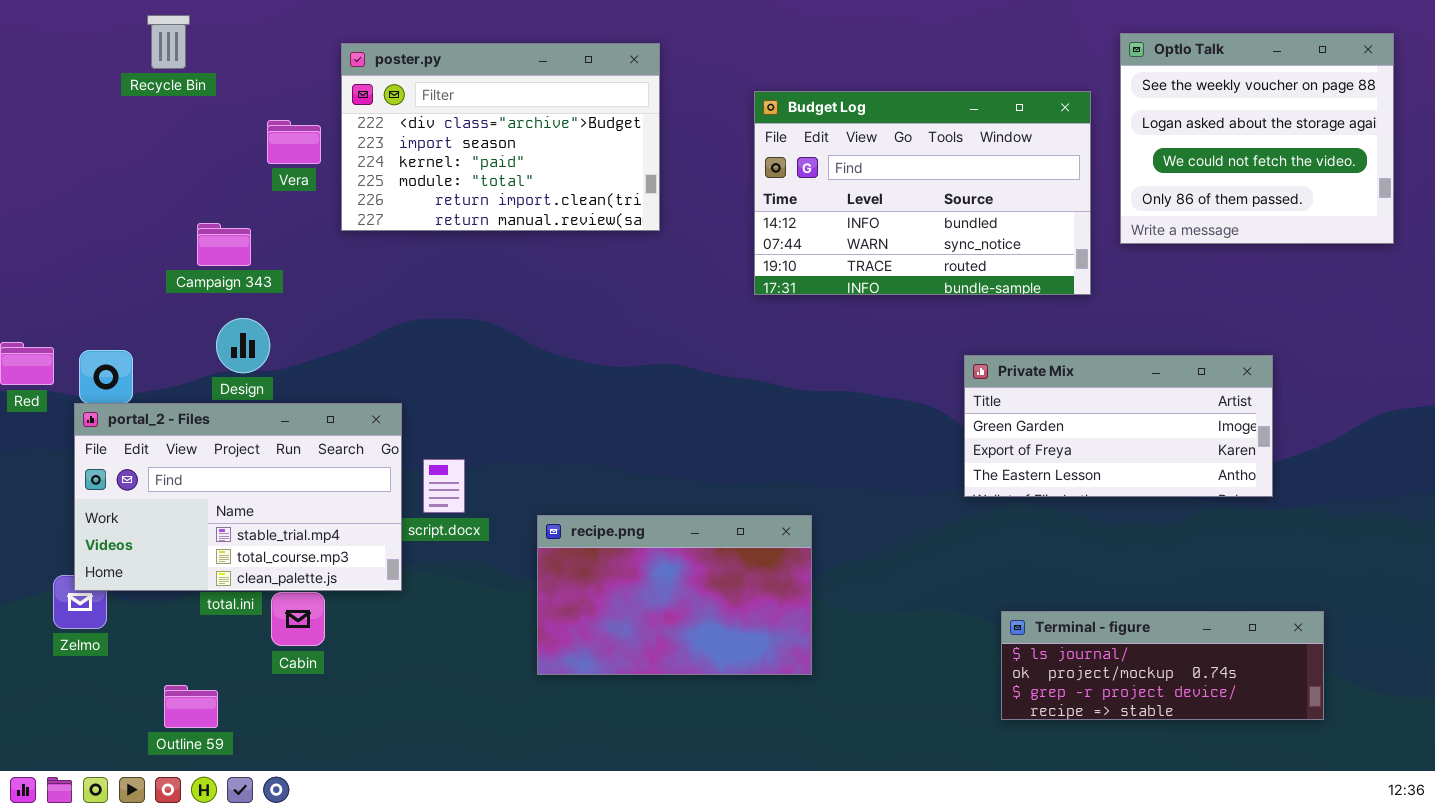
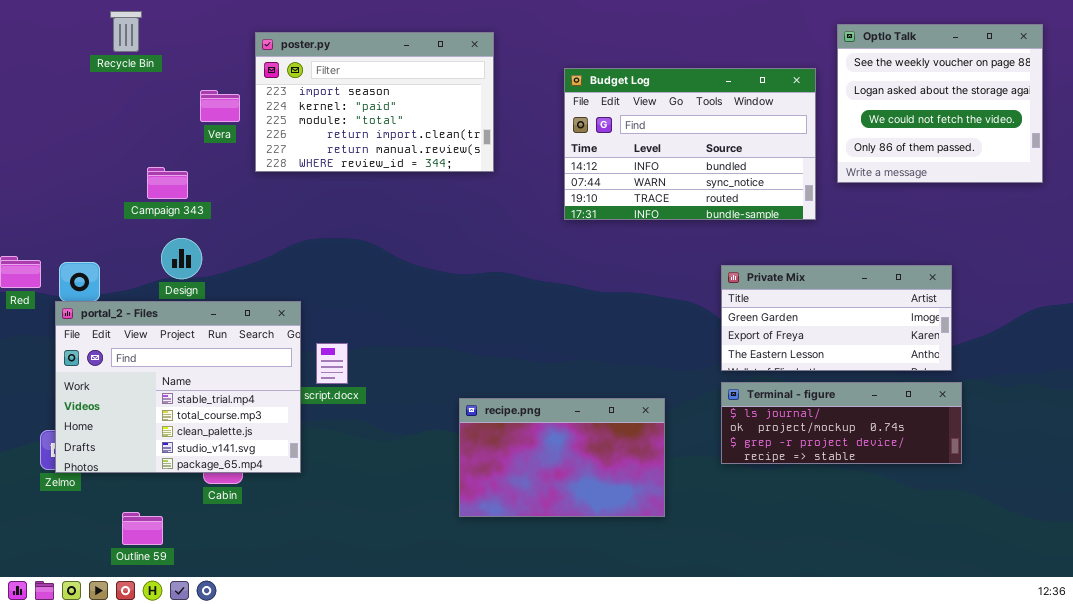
poster.py: [341,43,660,231] -> [255,32,494,172], scrolled down 1 row
portal_2 - Files: [74,403,402,591] -> [55,301,301,473], resized
recipe.png: [537,515,812,675] -> [459,398,665,517], moved
Terminal - figure: [1001,611,1324,720] -> [721,382,962,464], moved

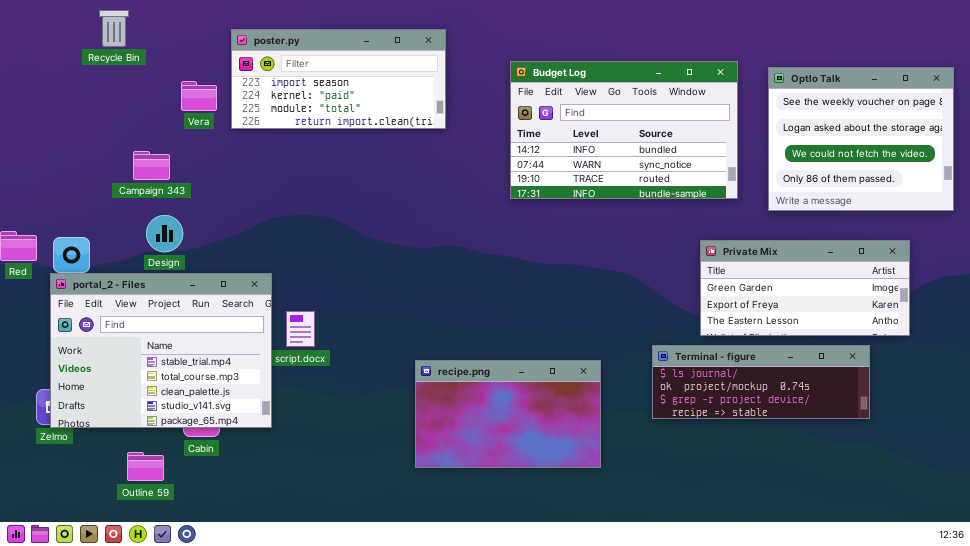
Optlo Talk: [837,24,1043,183] -> [768,67,954,211], moved
poster.py: [255,32,494,172] -> [231,29,446,129], resized
Private Mix: [721,265,952,371] -> [700,240,910,336], moved
Outline 59: [122,512,163,545] -> [127,452,164,481], moved

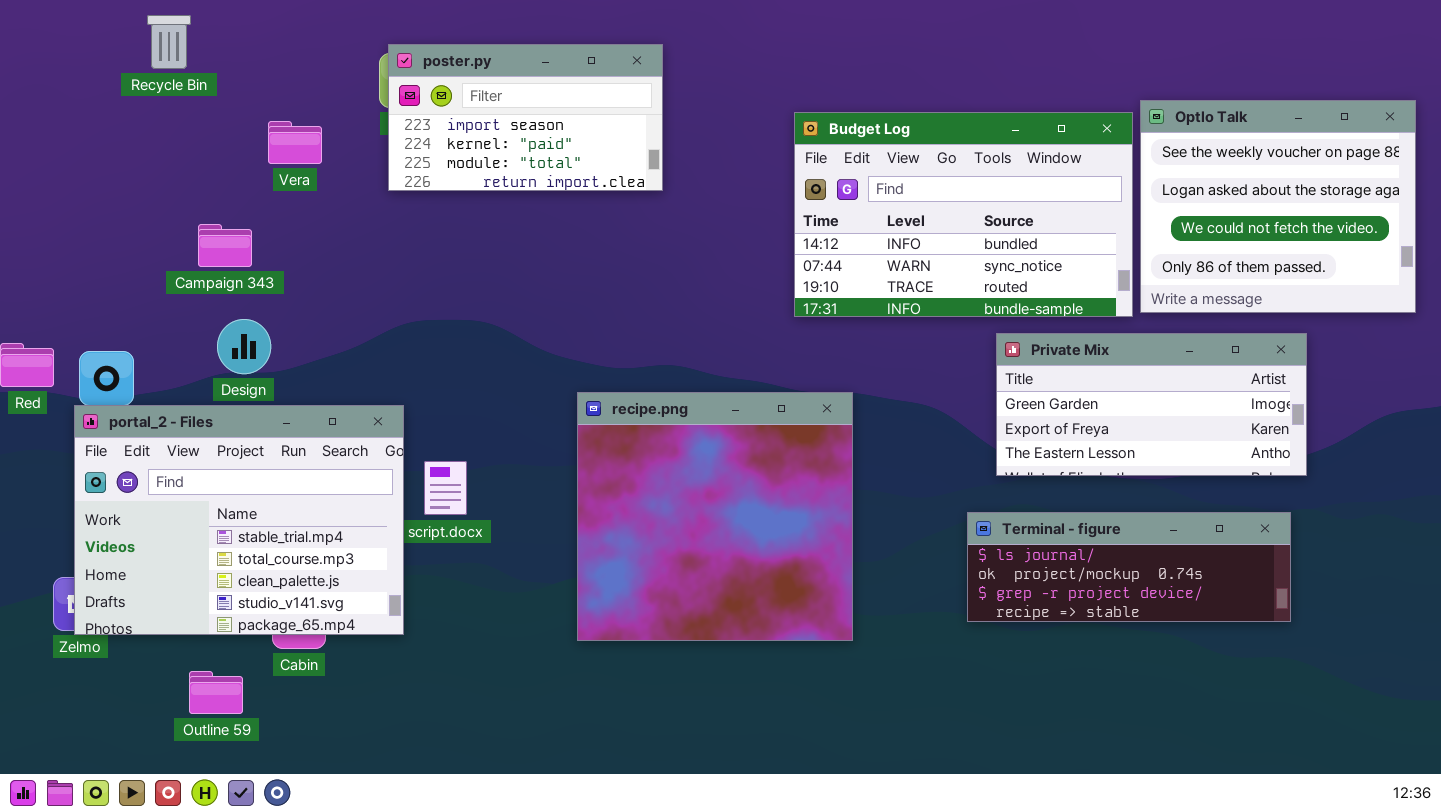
poster.py: [231,29,446,129] -> [388,44,663,191], resized
Budget Log: [510,61,738,199] -> [794,112,1133,317], moved
Private Mix: [700,240,910,336] -> [996,333,1307,476], moved
recipe.png: [415,360,601,468] -> [577,392,853,641], moved, resized

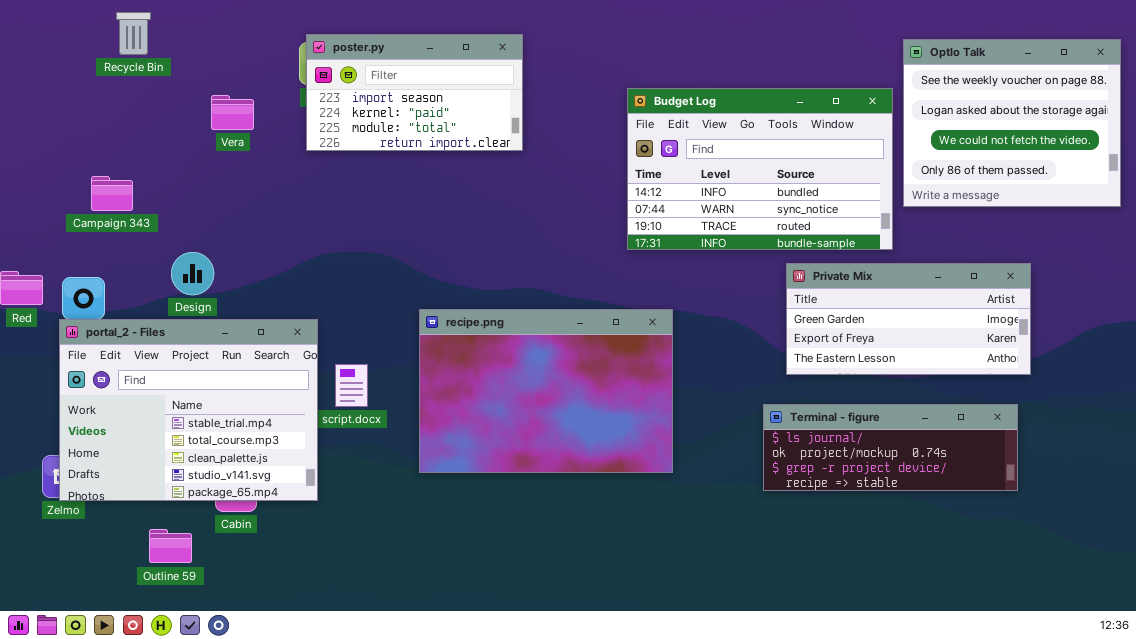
Optlo Talk: [1140,100,1416,313] -> [903,39,1121,207], moved
Campaign 343: [198,224,252,267] -> [91,176,133,211], moved
recipe.png: [577,392,853,641] -> [419,309,673,473], resized

